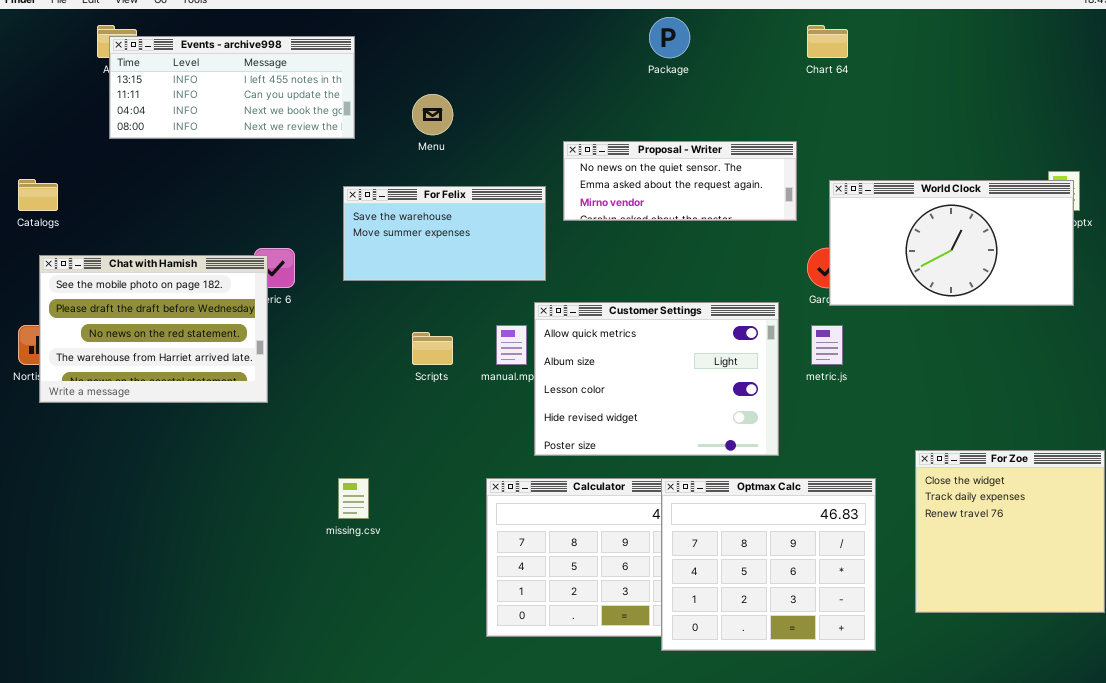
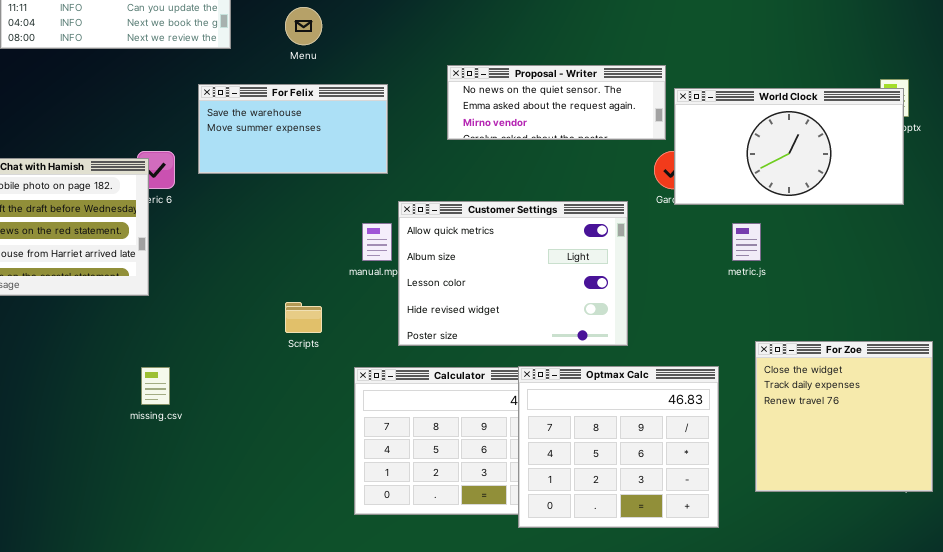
Proposal - Writer: [563,141,797,221] -> [447,65,666,140], moved
For Felix: [343,186,546,281] -> [198,84,388,174], moved
metric.js: [811,325,843,365] -> [732,223,761,261], moved
Scripts: [412,332,453,365] -> [285,302,322,333], moved
missing.csv: [338,478,369,519] -> [141,367,170,405], moved

